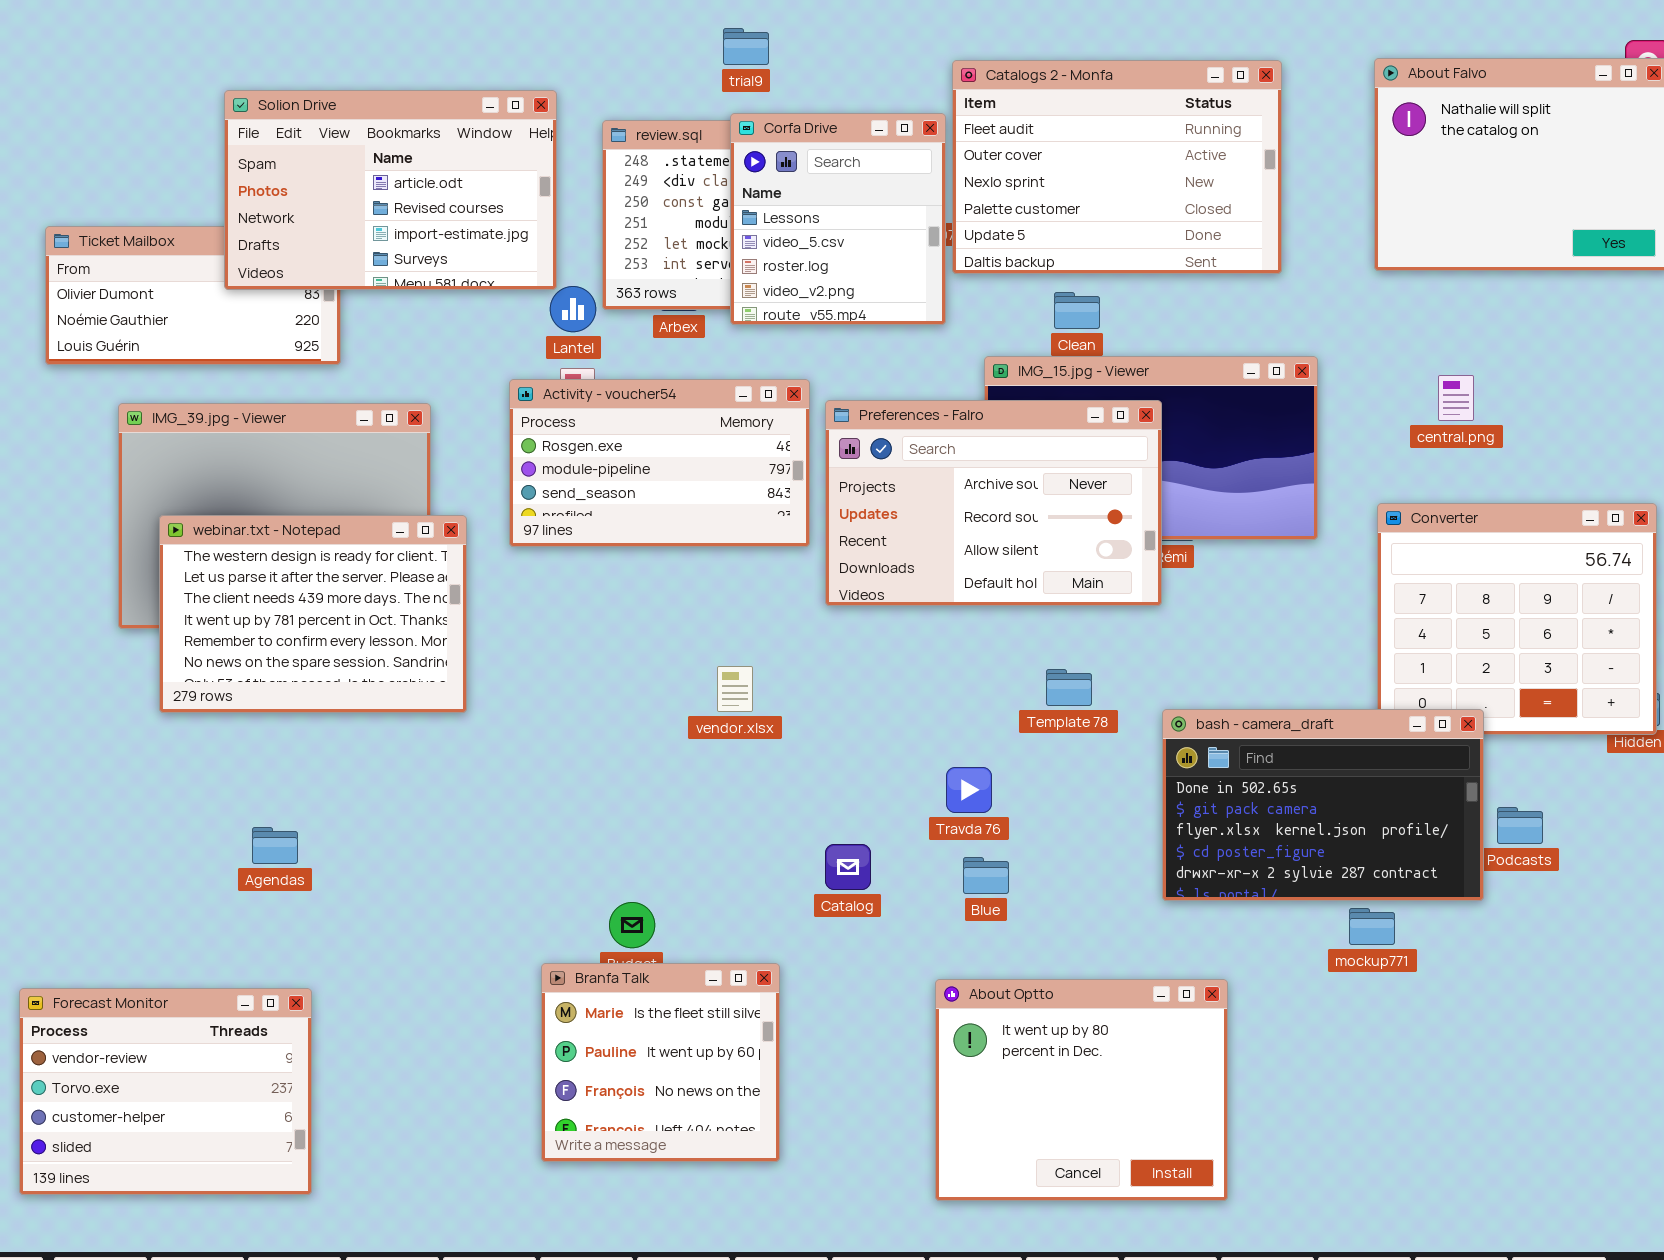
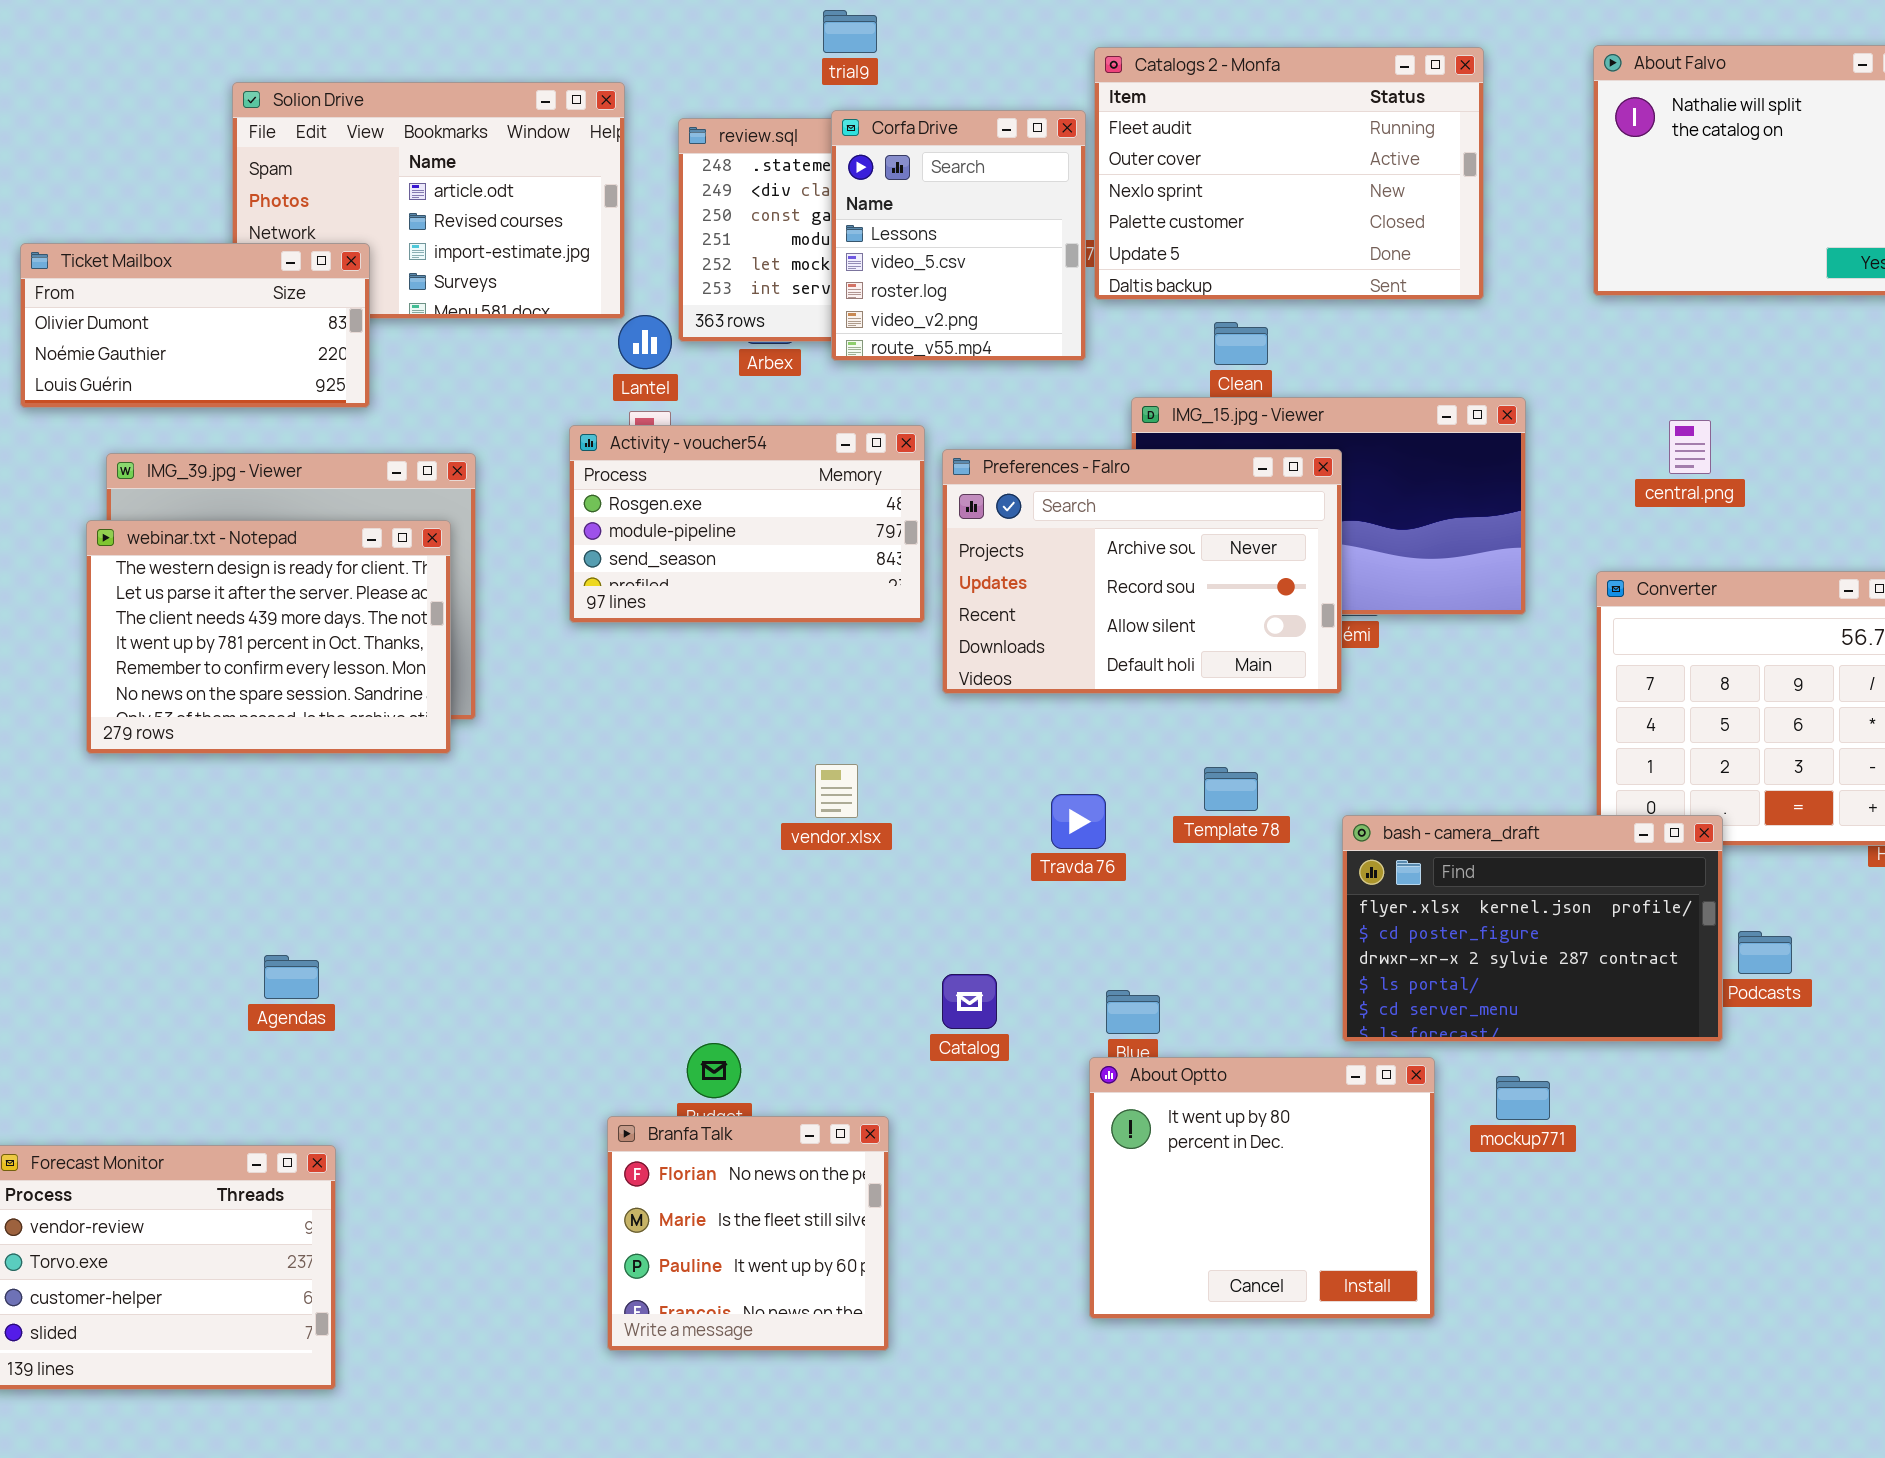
Ticket Mailbox: [45,226,341,365] -> [20,243,370,408], raised
webinar.txt - Notepad: [159,515,467,713] -> [86,520,451,754], moved
bash - camera_draft: [1162,709,1484,901] -> [1342,815,1723,1042], scrolled down 2 rows
Travda 76: [946,767,992,813] -> [1051,794,1106,849], moved
mockup771: [1349,908,1395,945] -> [1496,1076,1550,1120], moved
Branfa Talk: [541,963,780,1162] -> [607,1116,889,1351], scrolled up 1 row
About Optto: [935,979,1228,1201] -> [1089,1057,1435,1319], moved

